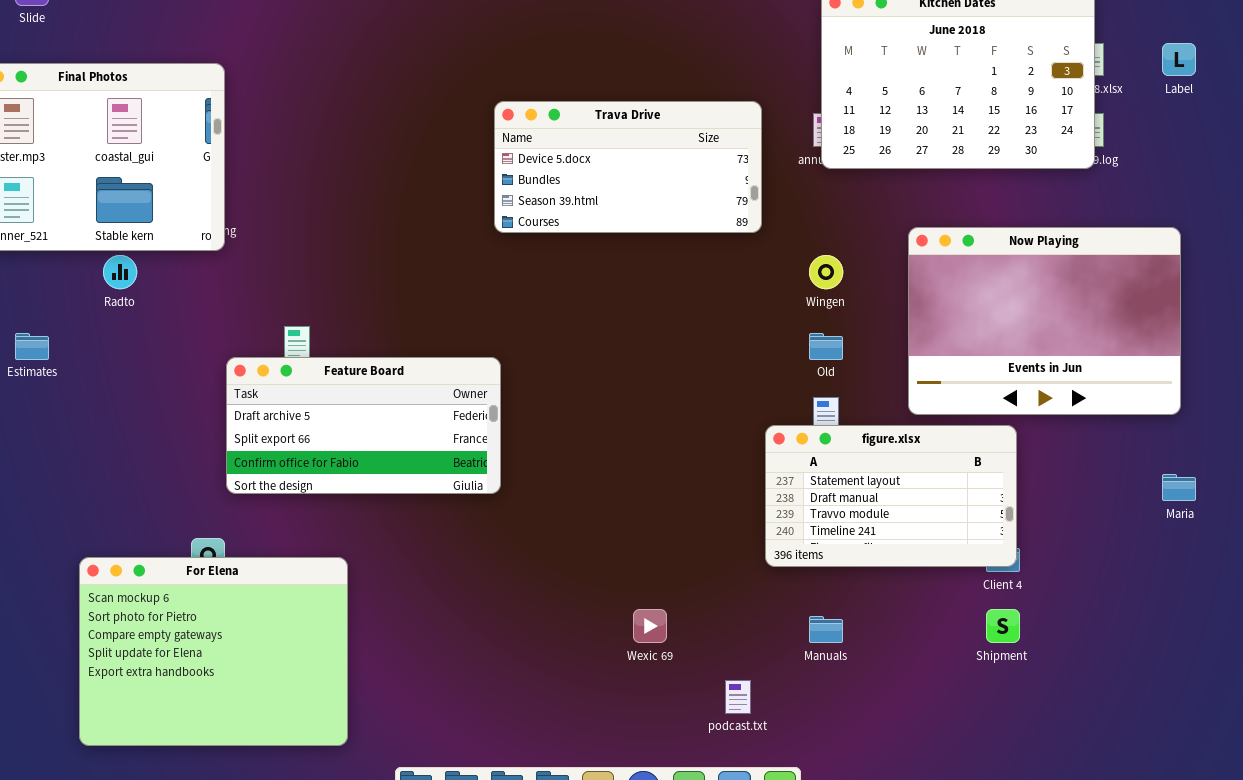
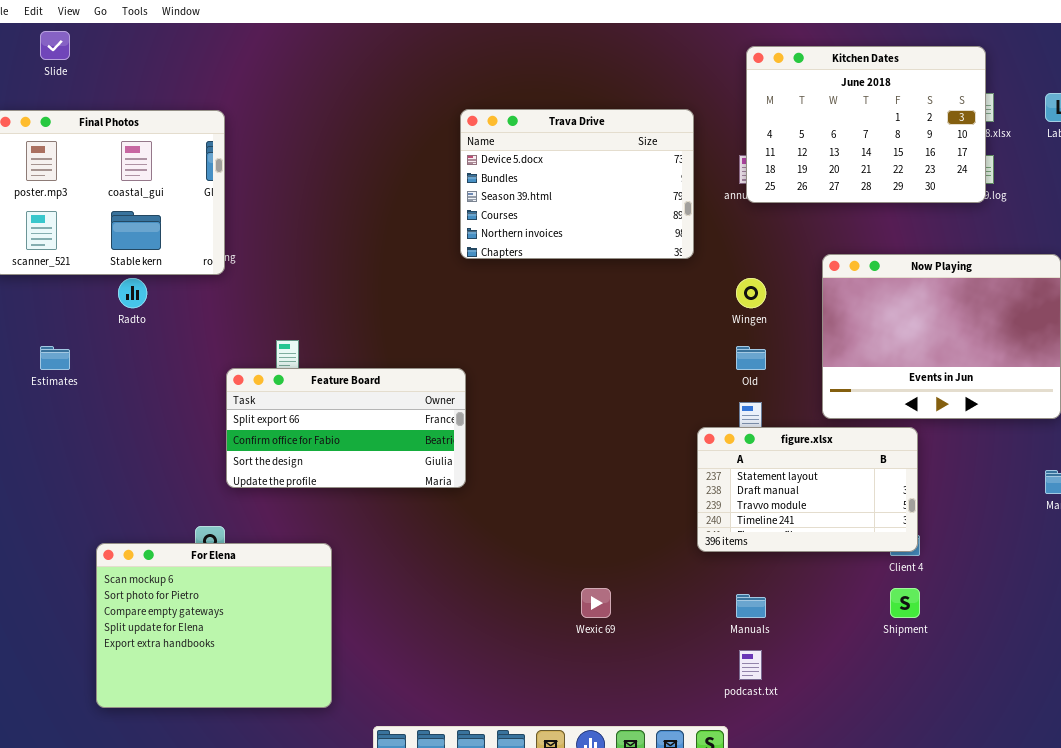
Trava Drive: [494,101,762,233] -> [460,109,694,259], resized
Feature Board: [226,357,501,494] -> [226,368,466,488], scrolled down 1 row
podcast.txt: [725,680,751,714] -> [739,650,762,680], moved

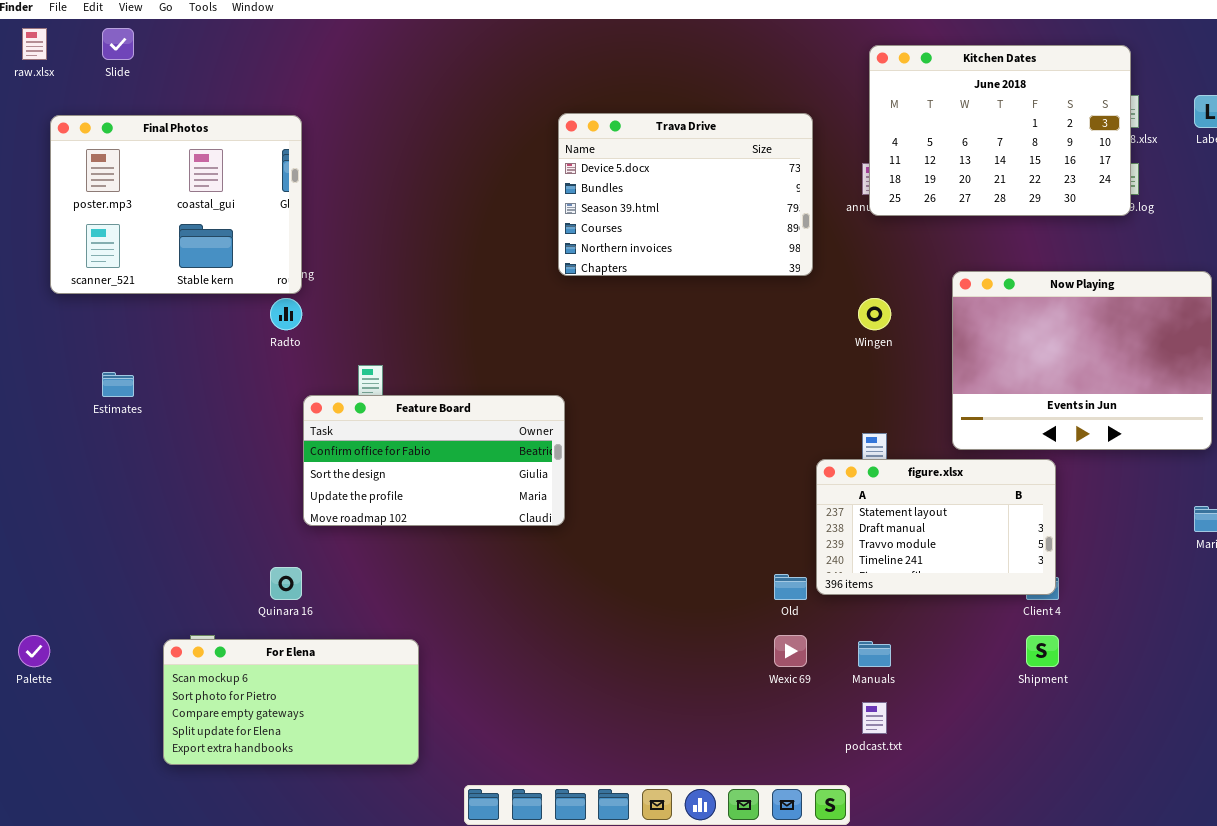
Radto: [118,278,147,308] -> [270,298,302,330], moved
Old: [736,346,766,370] -> [774,574,807,600], moved
Feature Board: [226,368,466,488] -> [303,395,565,526], scrolled down 1 row
For Elena: [96,543,332,708] -> [163,639,419,765], resized
Wexic 69: [581,588,611,618] -> [774,635,807,667], moved

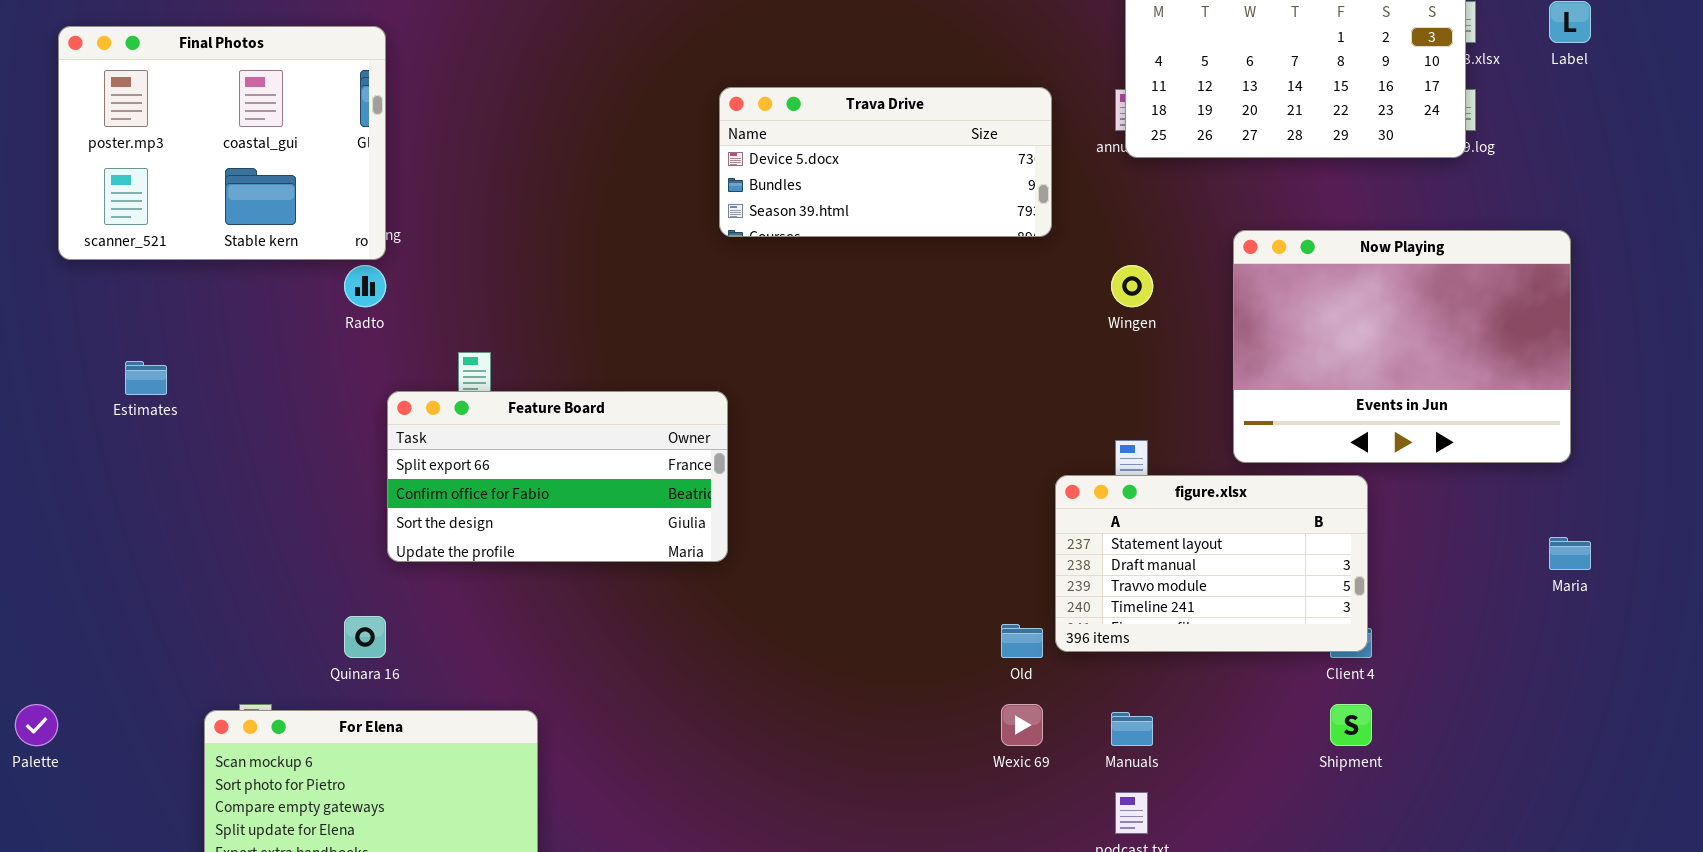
Trava Drive: [558,113,813,276] -> [719,87,1052,237], resized
Feature Board: [303,395,565,526] -> [387,391,728,562], scrolled up 1 row

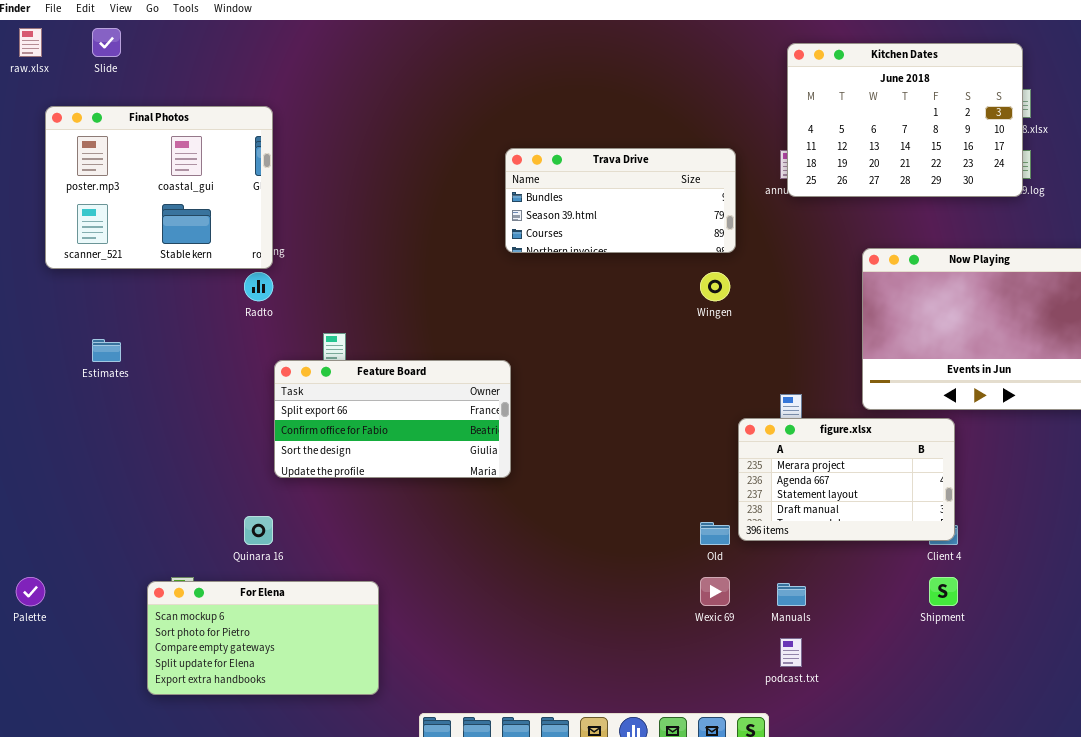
Trava Drive: [719,87,1052,237] -> [505,148,736,253], scrolled down 1 row
Wingen: [1111,265,1153,307] -> [700,272,730,301], moved
figure.xlsx: [1055,475,1368,652] -> [738,418,955,541], scrolled up 2 rows

